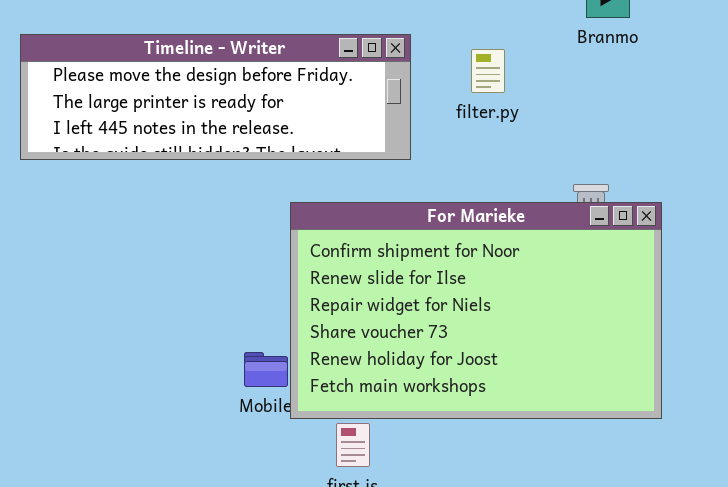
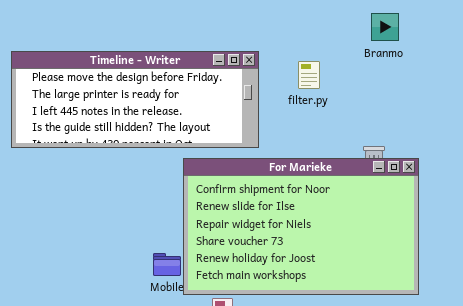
Timeline - Writer: [20,34,411,160] -> [11,51,259,148], resized

